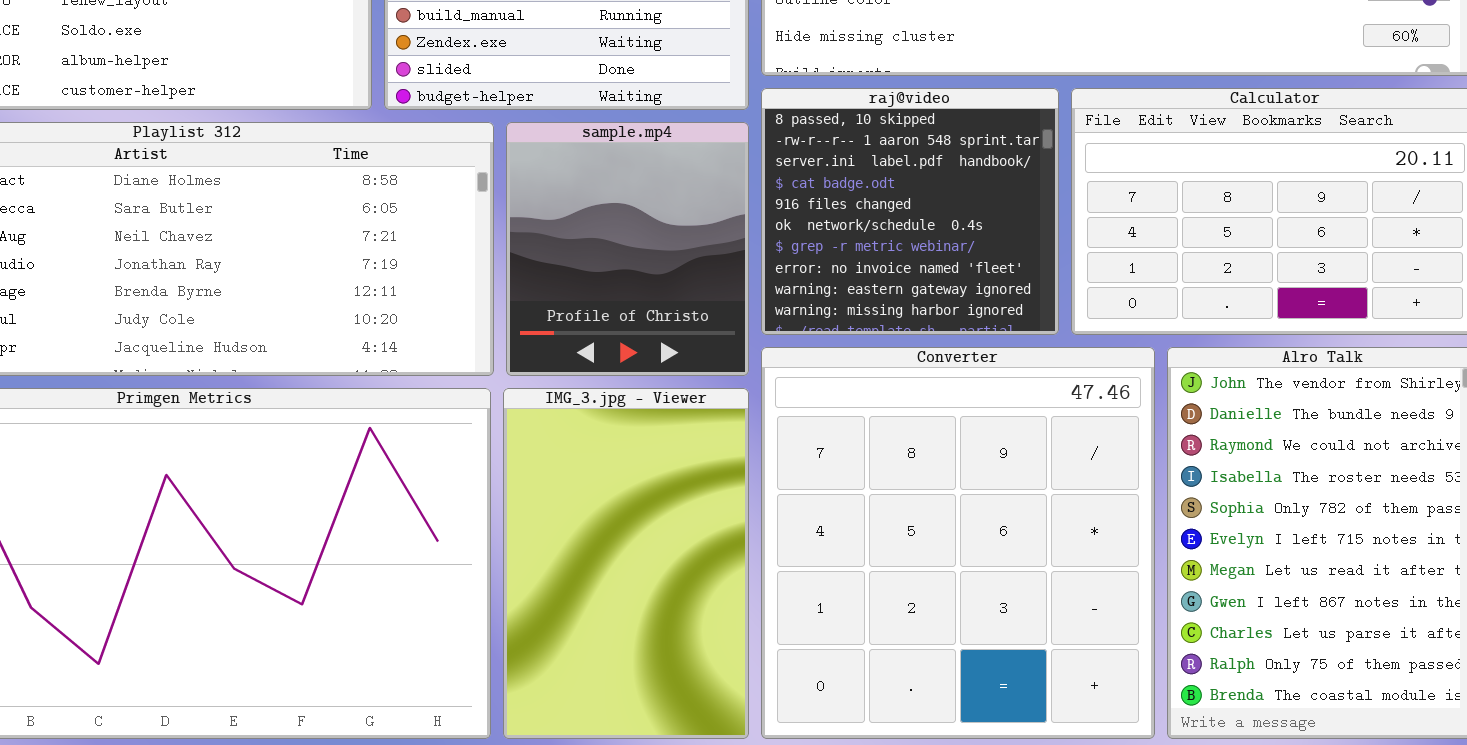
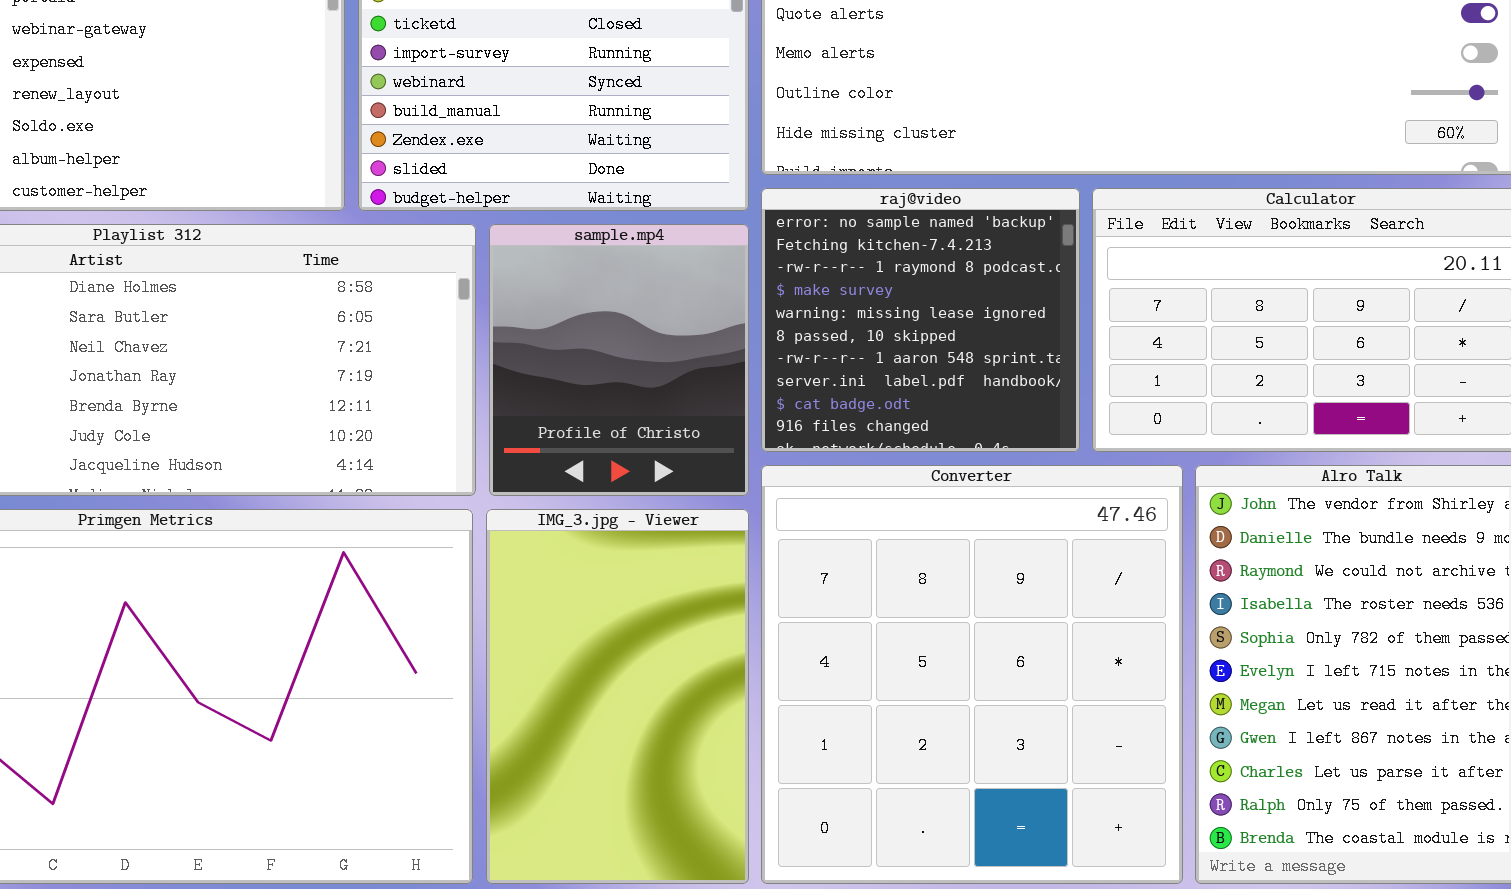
raj@video: [761,88,1059,335] -> [761,188,1080,452], scrolled up 5 rows

